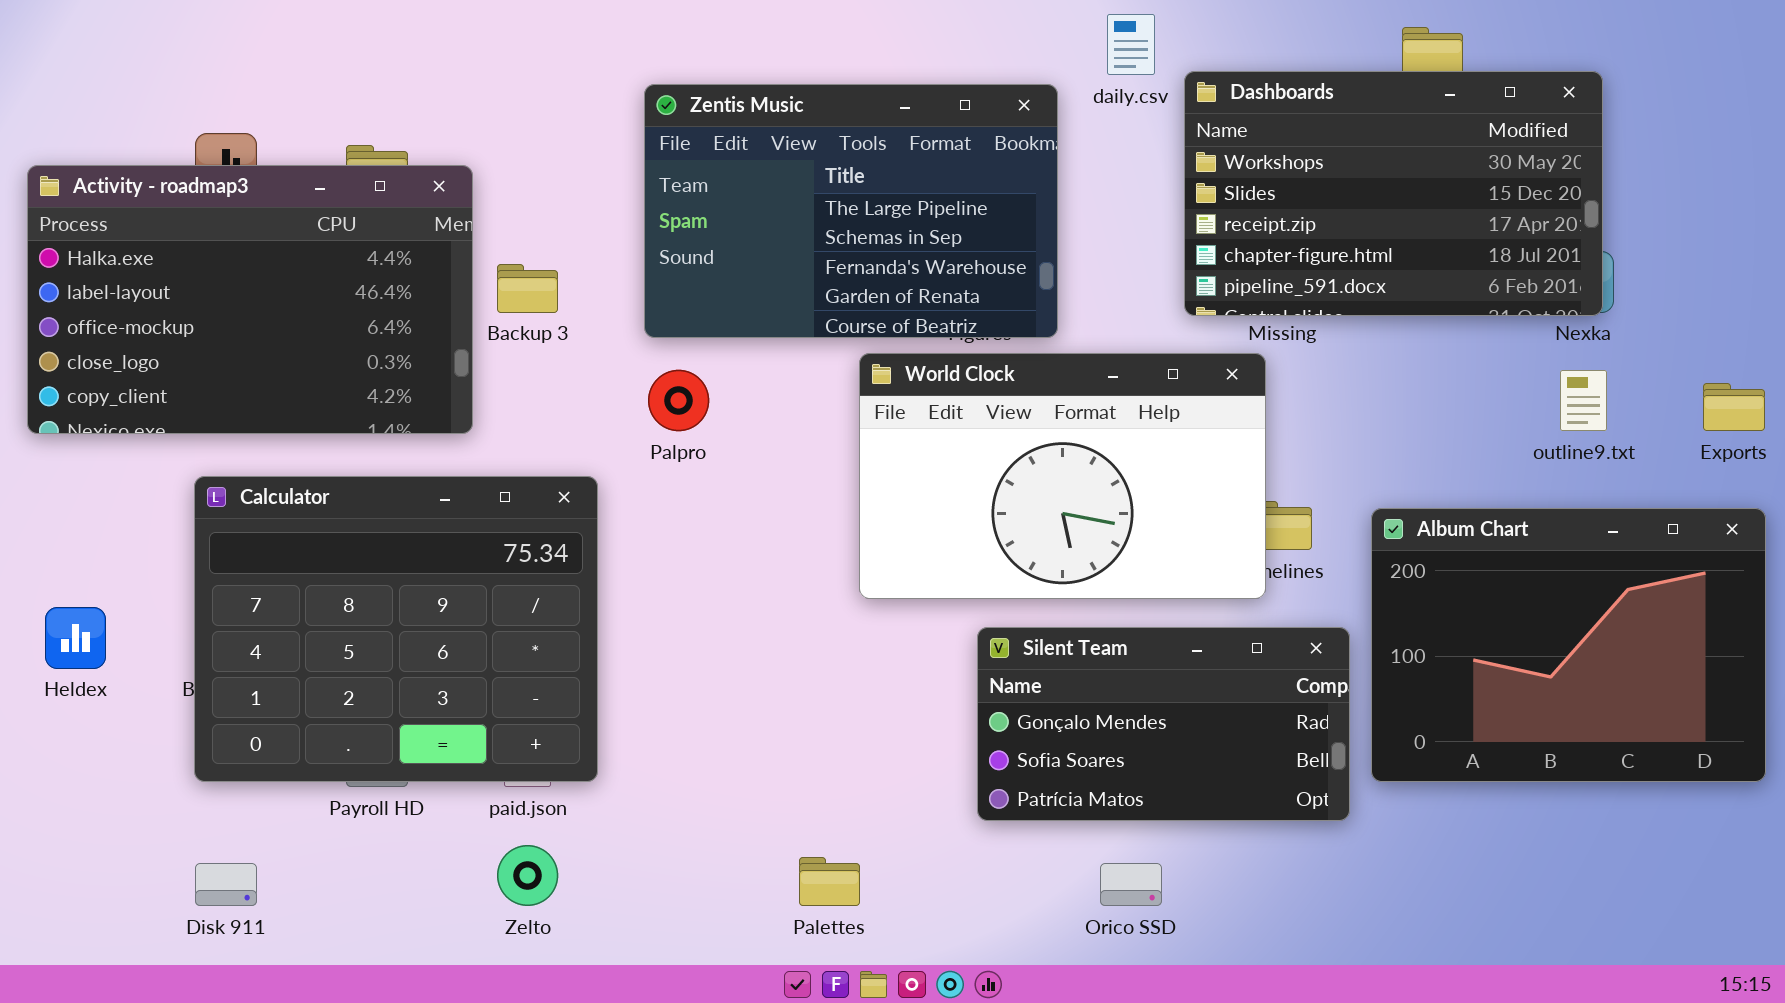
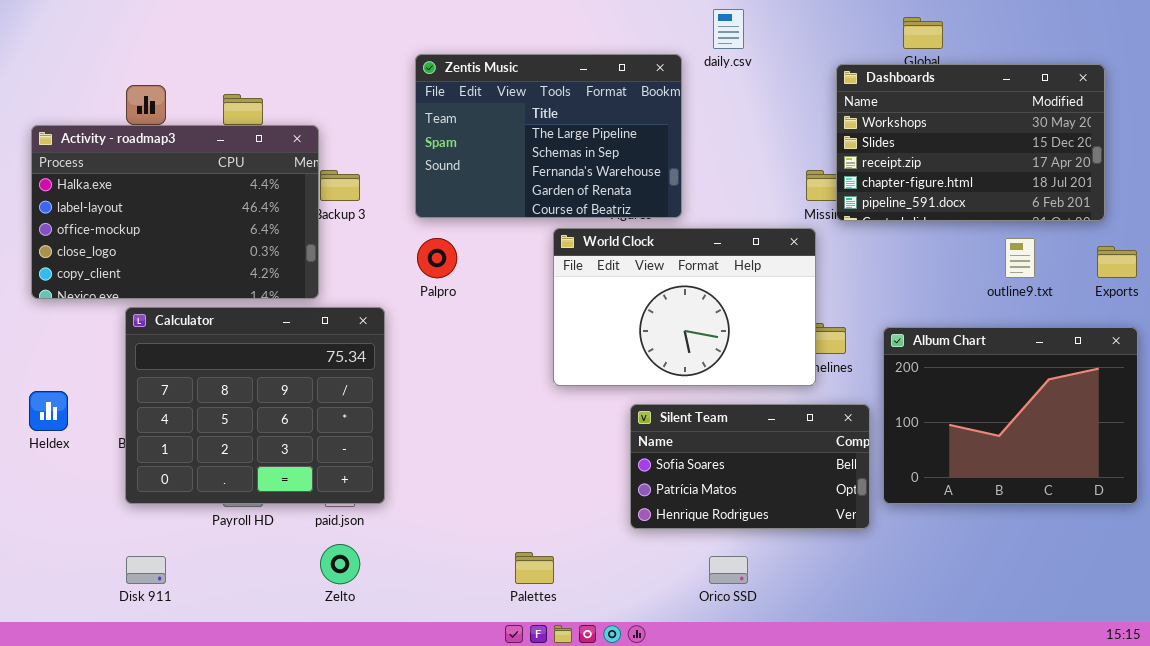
Dashboards: [1184,71,1603,316] -> [836,64,1105,221], moved
Activity - roadmap3: [27,165,473,434] -> [31,125,319,299], moved
Silent Team: [977,627,1350,821] -> [630,404,870,529], scrolled down 1 row

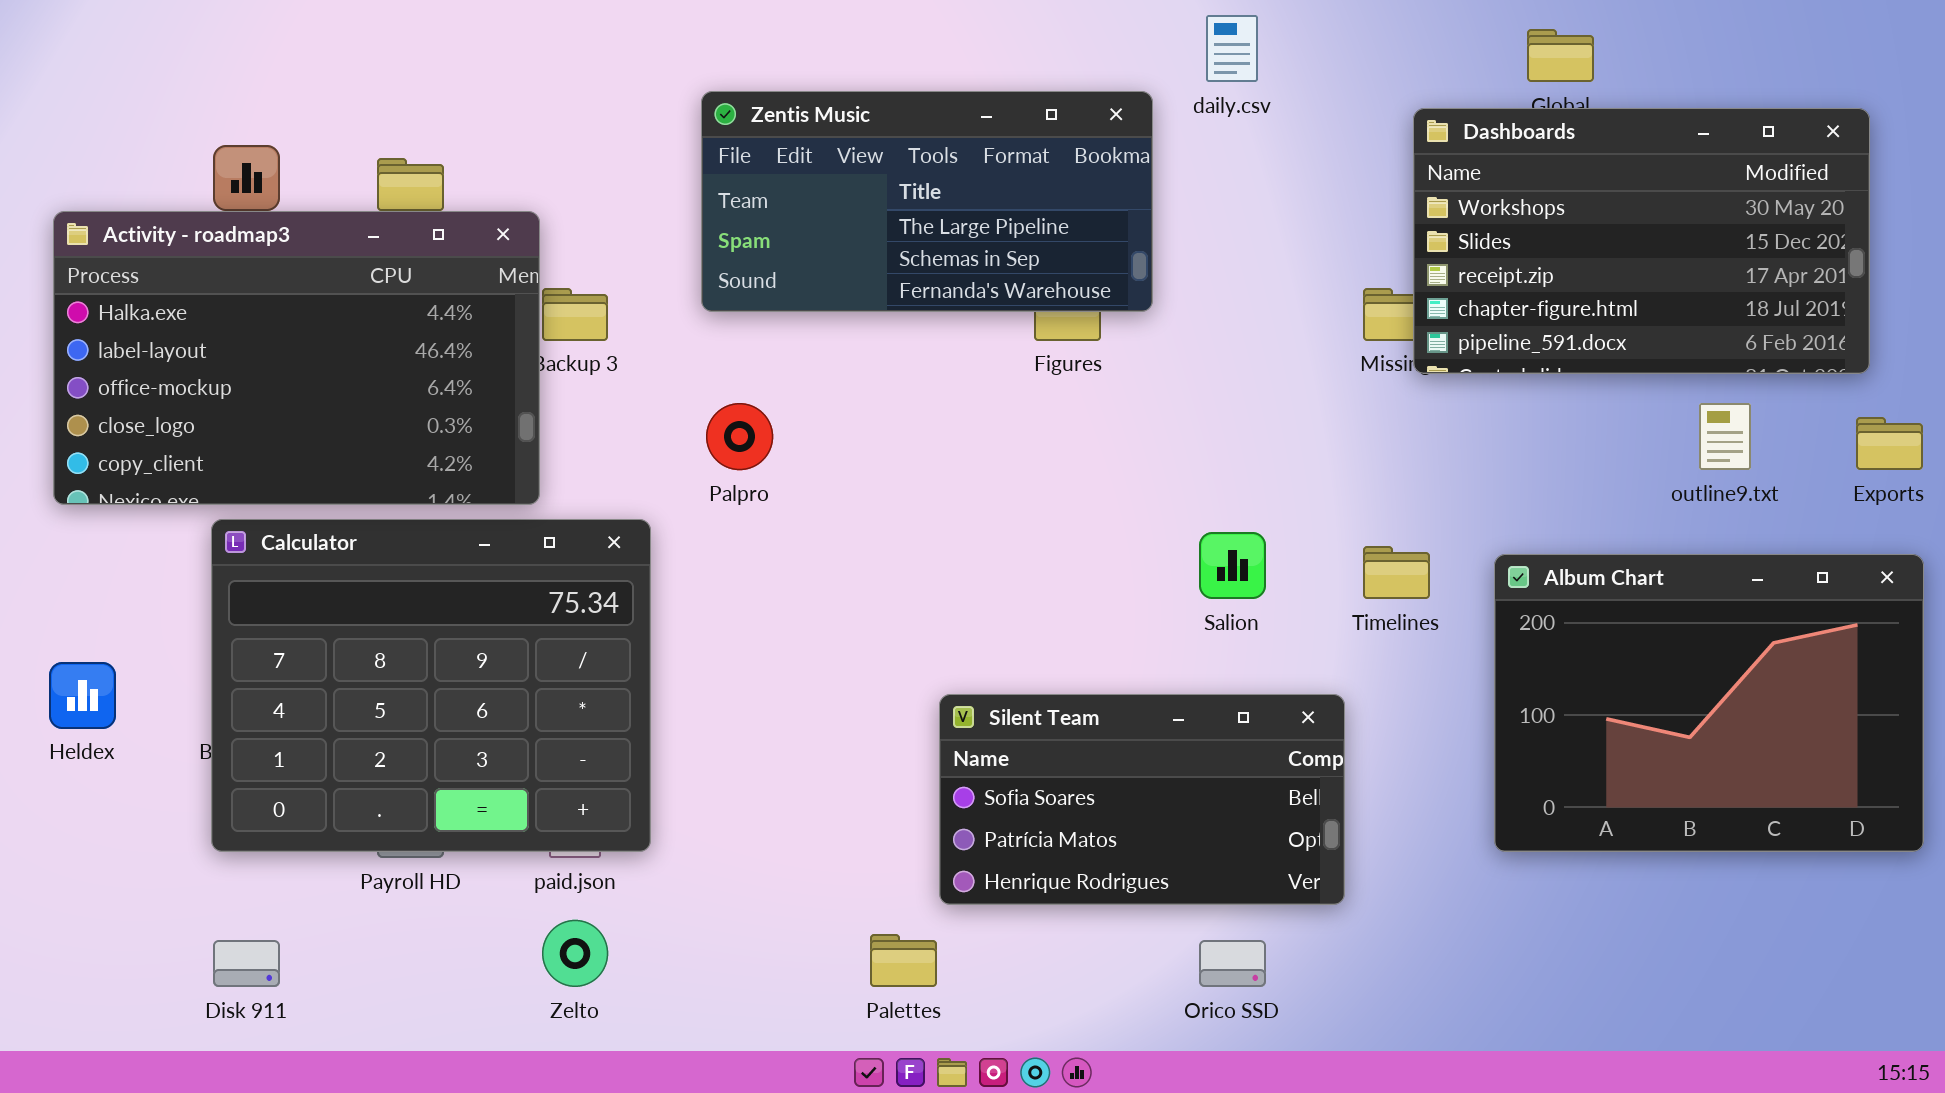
Zentis Music: [415,54,682,218] -> [701,91,1153,312], resized
World Clock: [553,228,816,386] -> none, closed
Silent Team: [630,404,870,529] -> [939,694,1345,905], moved

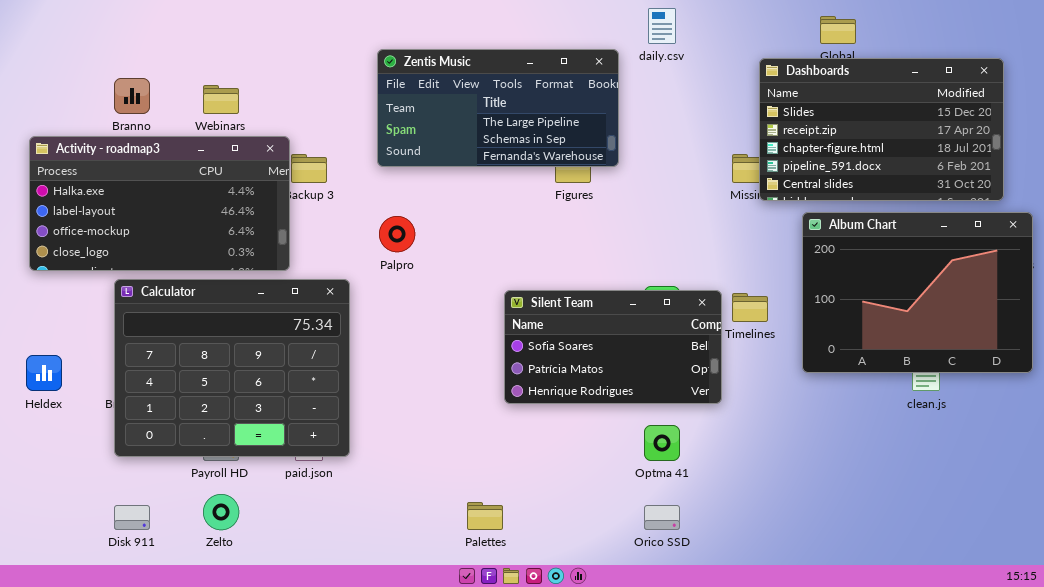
Dashboards: [1413,108,1870,374] -> [759,58,1004,201], scrolled down 1 row
Activity - roadmap3: [53,211,540,505] -> [29,136,290,271], resized
Album Chart: [1494,554,1924,852] -> [802,212,1033,373], moved
Silent Team: [939,694,1345,905] -> [504,290,722,404], moved
Zelto: [542,920,608,987] -> [203,494,239,530], moved

